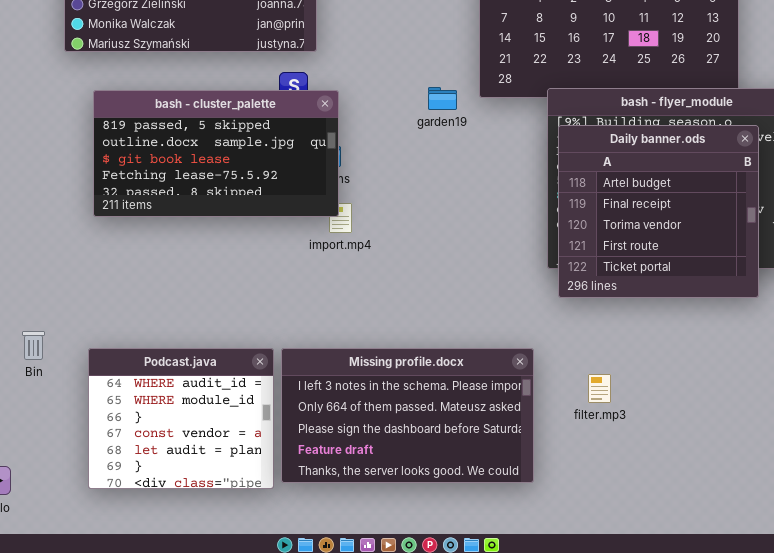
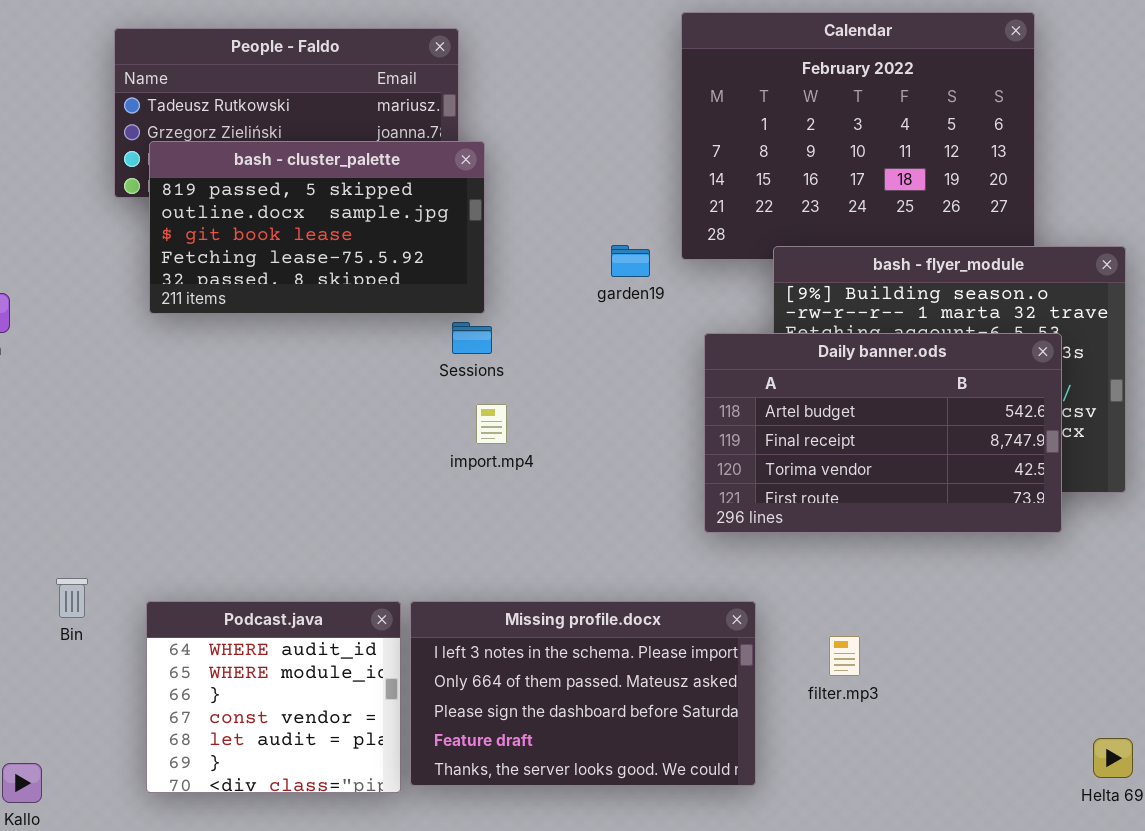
bash - cluster_palette: [93,90,339,217] -> [149,141,485,314], moved
Daily banner.ods: [558,125,759,298] -> [704,333,1062,533], resized

